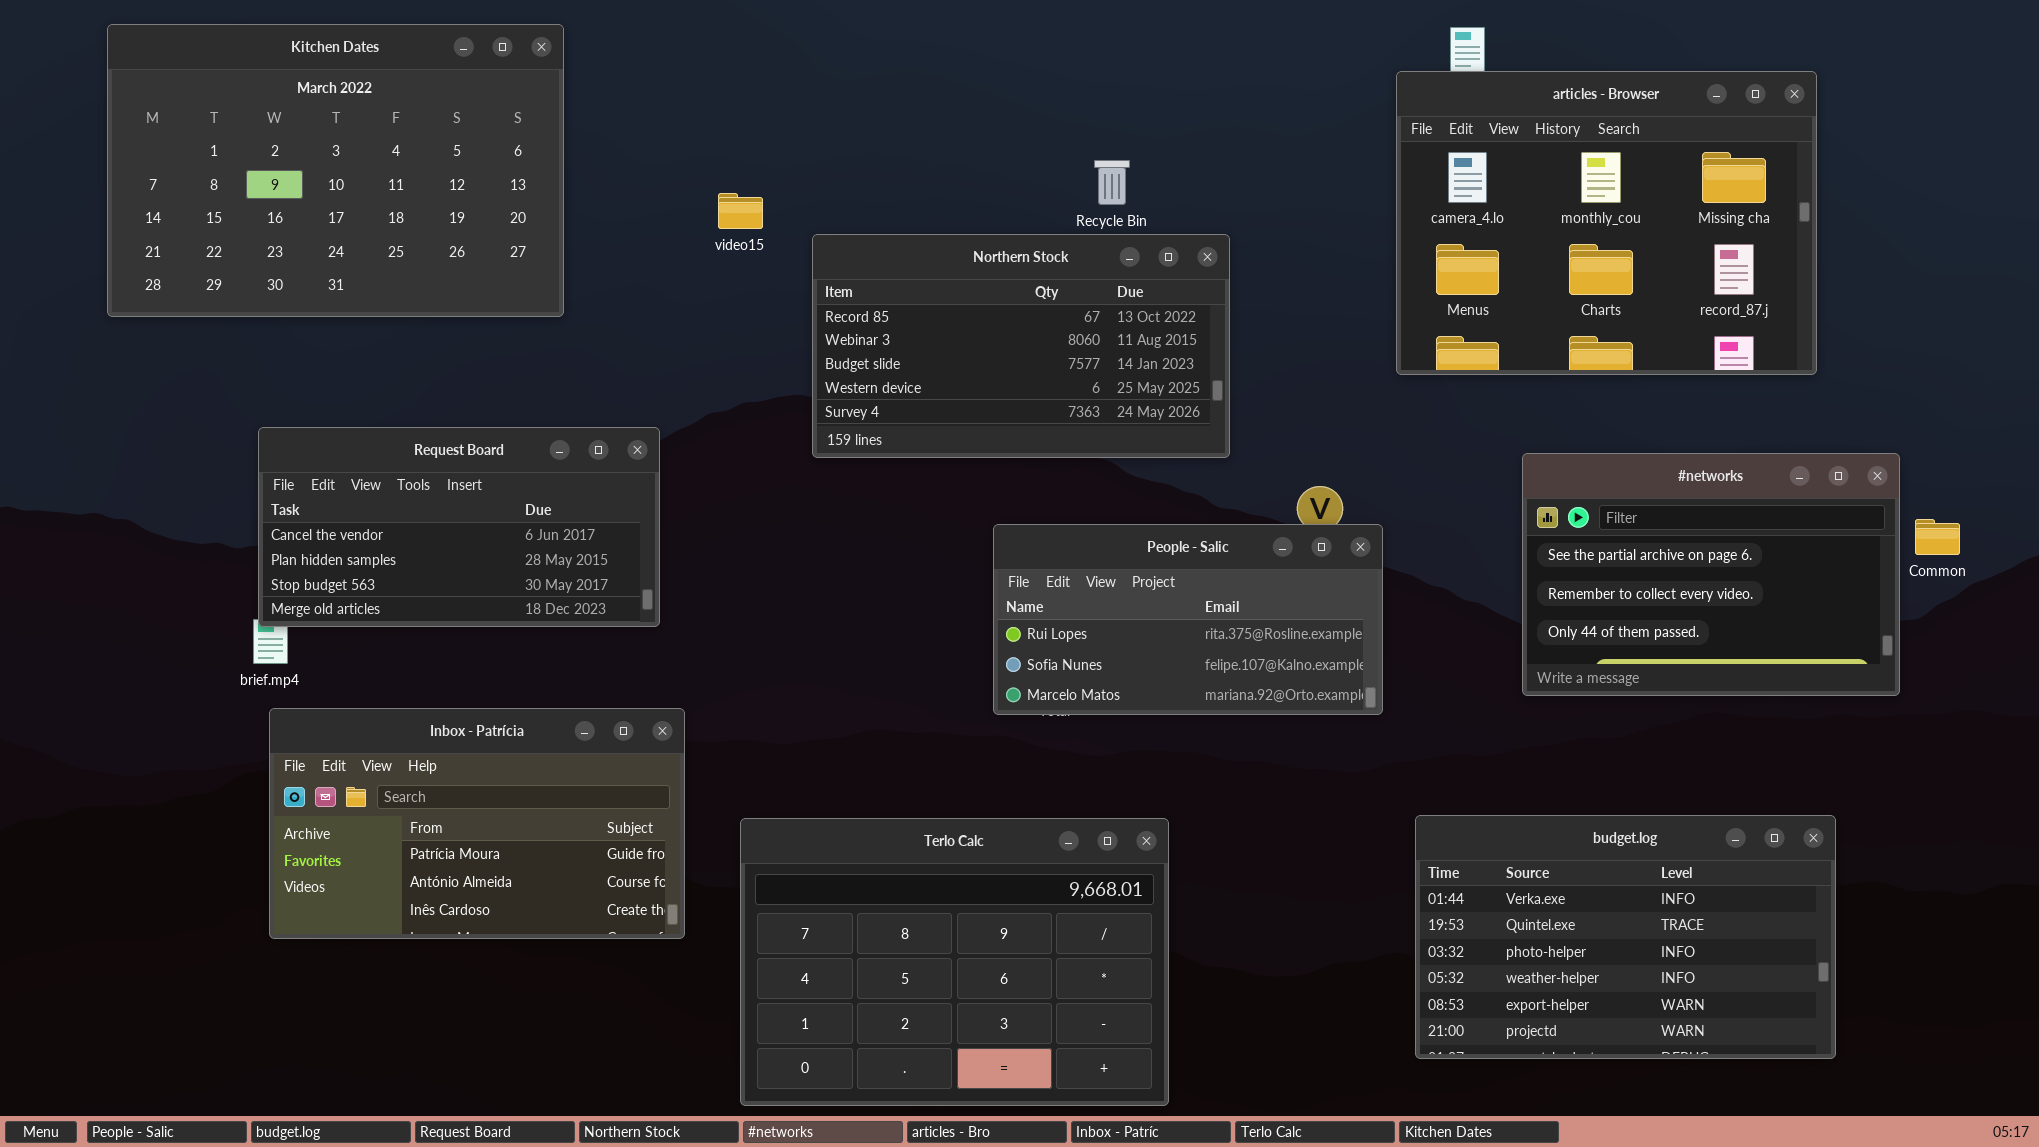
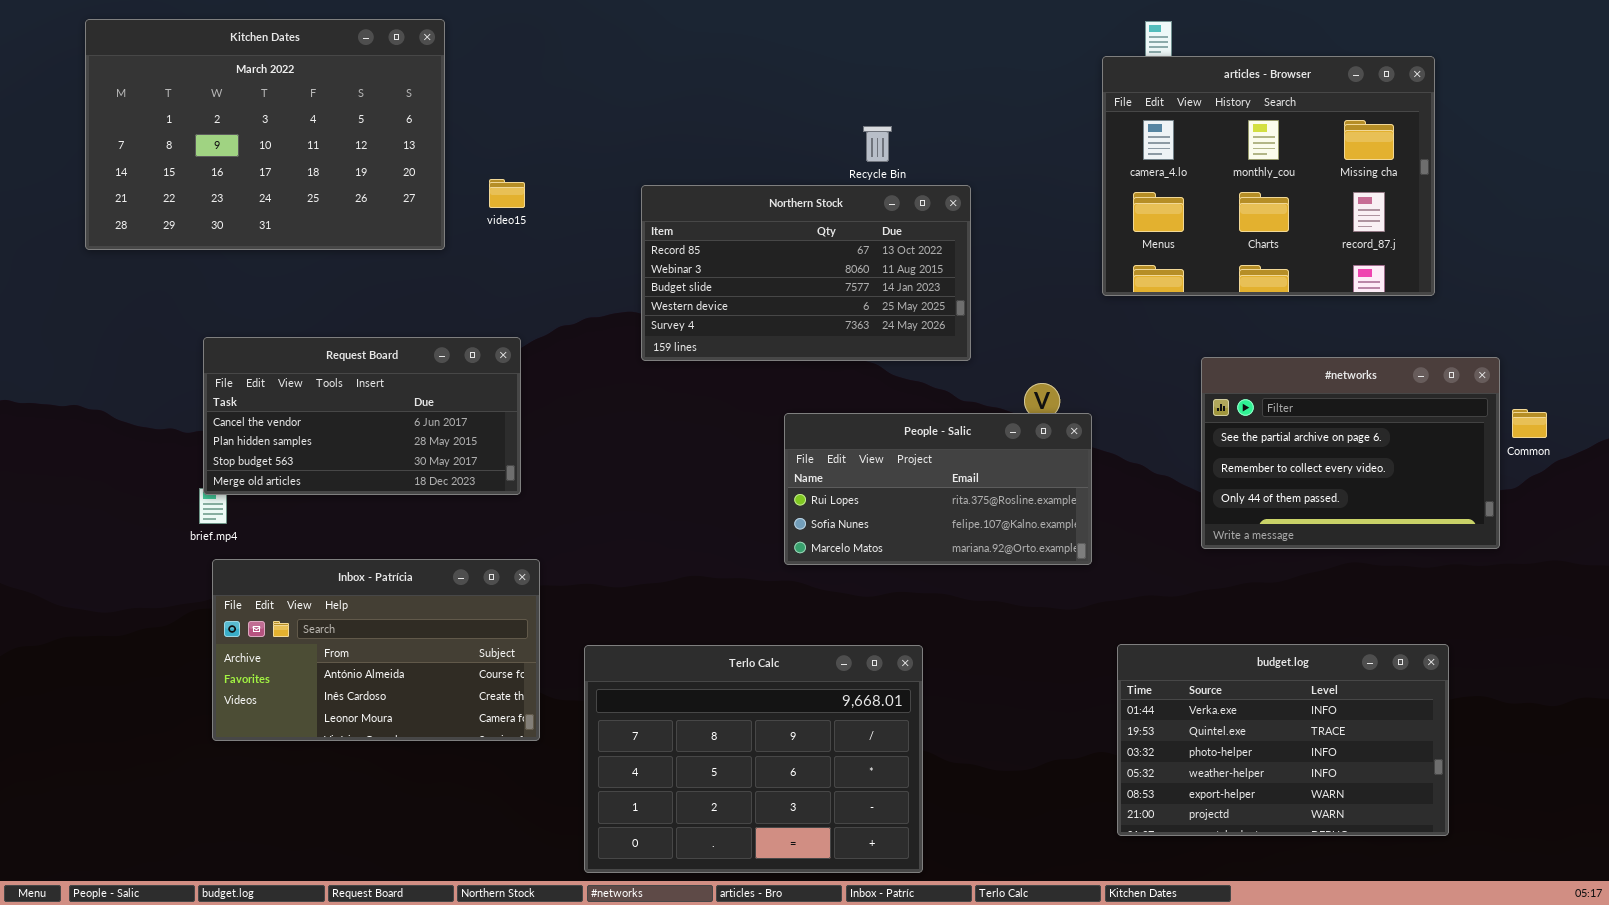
video15: [718,193,763,229] -> [489,179,525,208], moved
Inbox - Patrícia: [269,708,685,939] -> [212,559,540,741], scrolled down 1 row

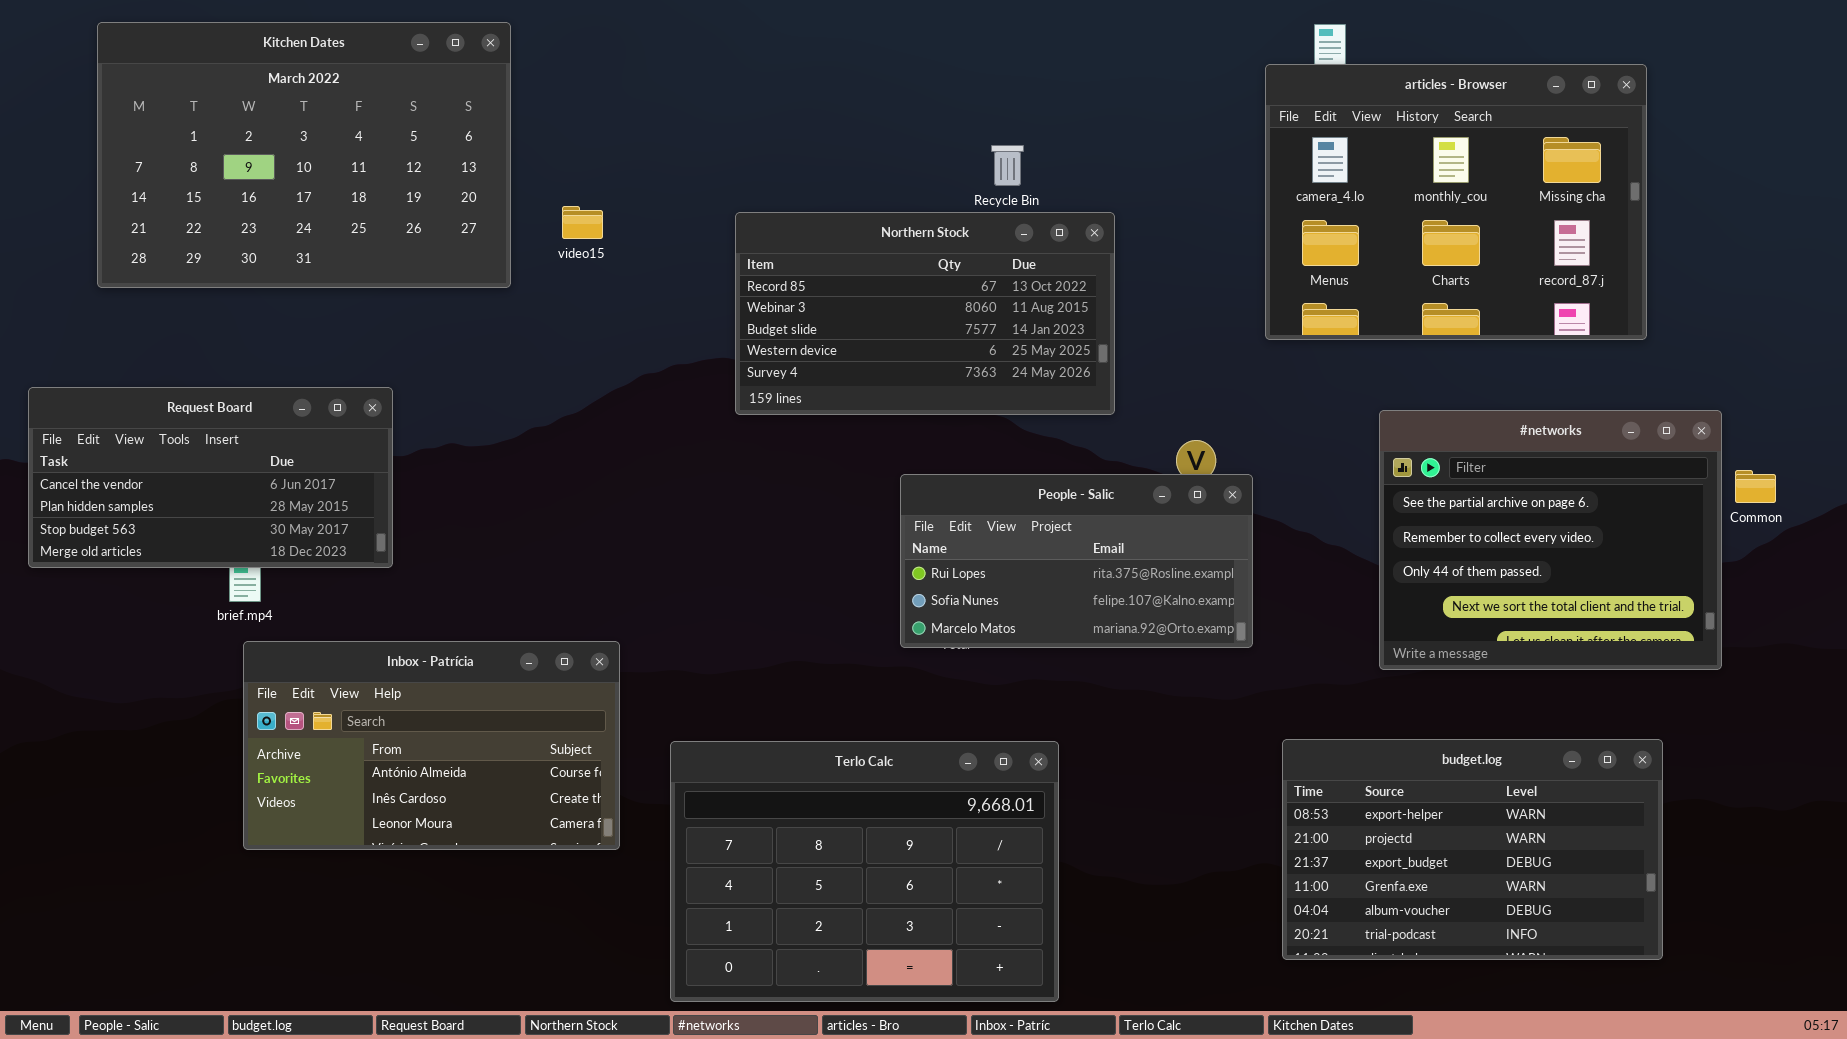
Request Board: [203,337,521,495] -> [28,387,393,568], moved
#networks: [1201,357,1500,549] -> [1379,410,1722,670], resized
budget.log: [1117,644,1449,836] -> [1282,739,1663,960], scrolled down 4 rows

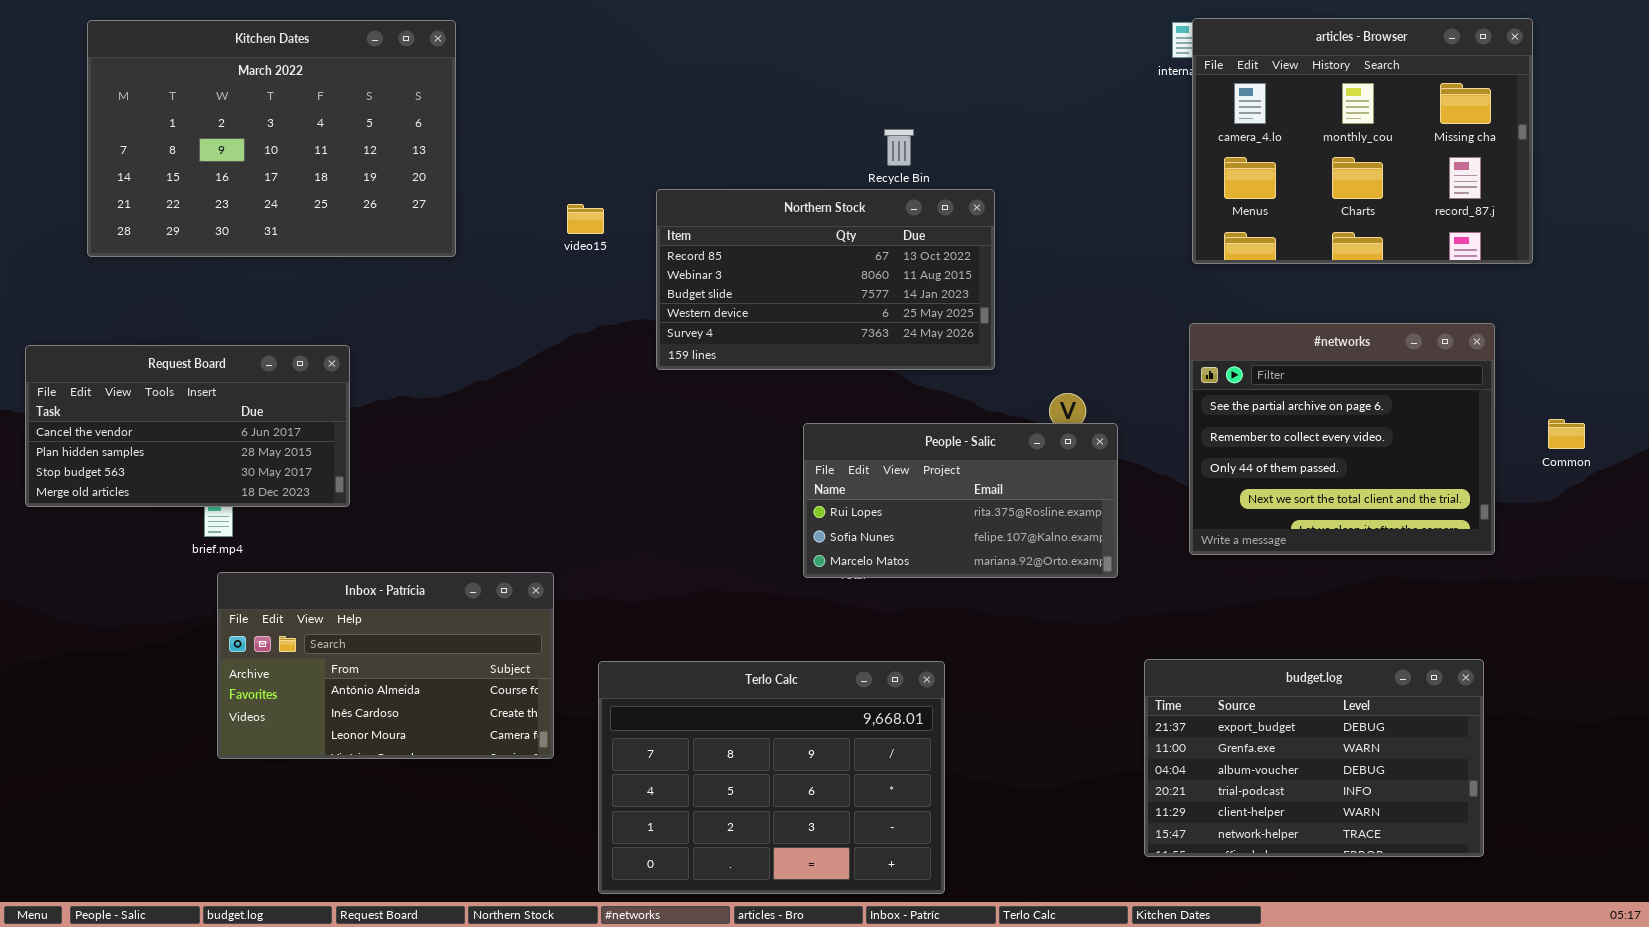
articles - Browser: [1265,64,1647,340] -> [1192,18,1533,264], moved
video15: [562,206,603,239] -> [567,204,604,234], moved
#networks: [1379,410,1722,670] -> [1189,323,1495,555], moved
budget.log: [1282,739,1663,960] -> [1144,659,1484,857], scrolled down 2 rows

